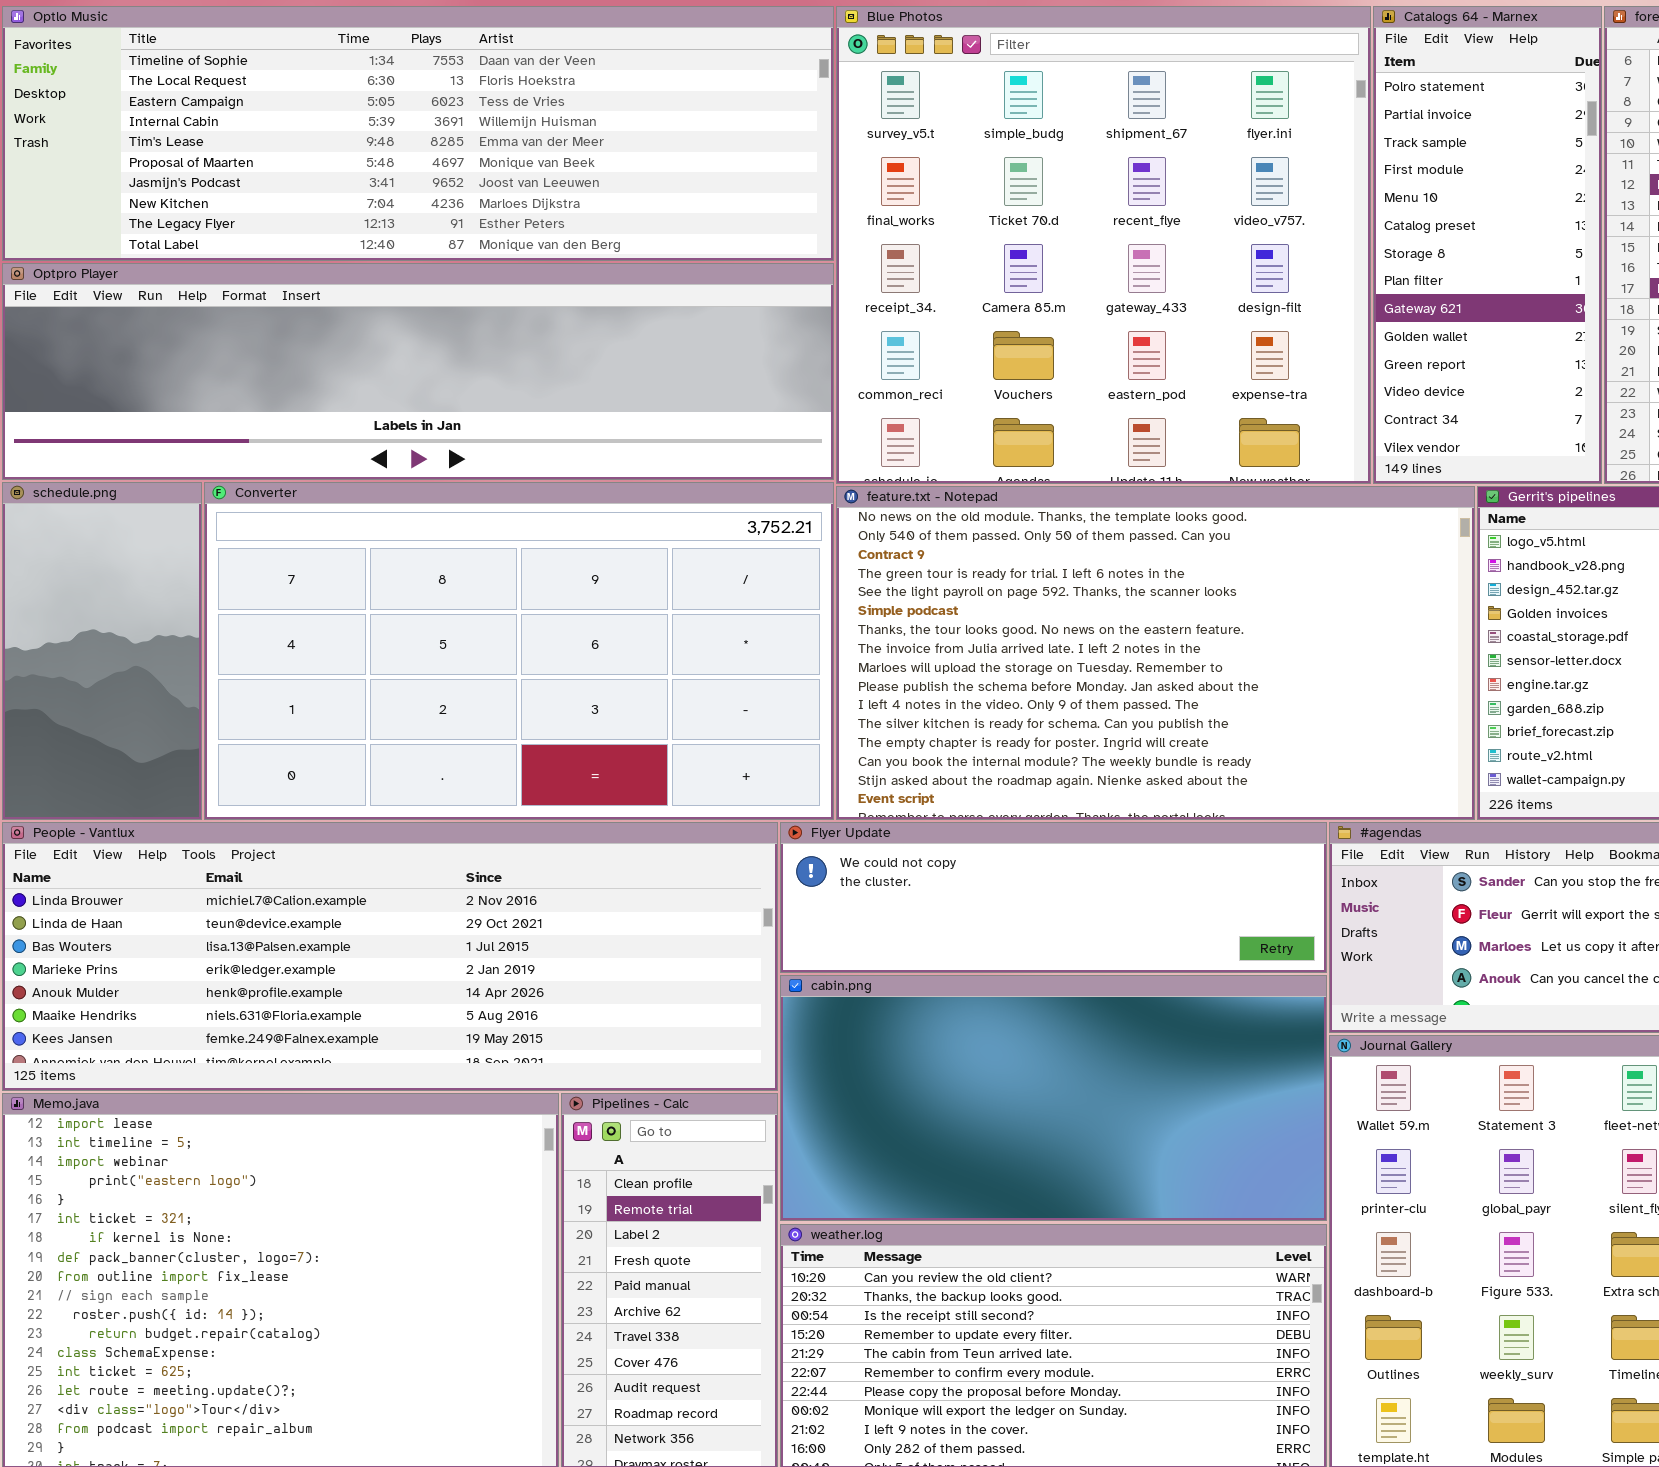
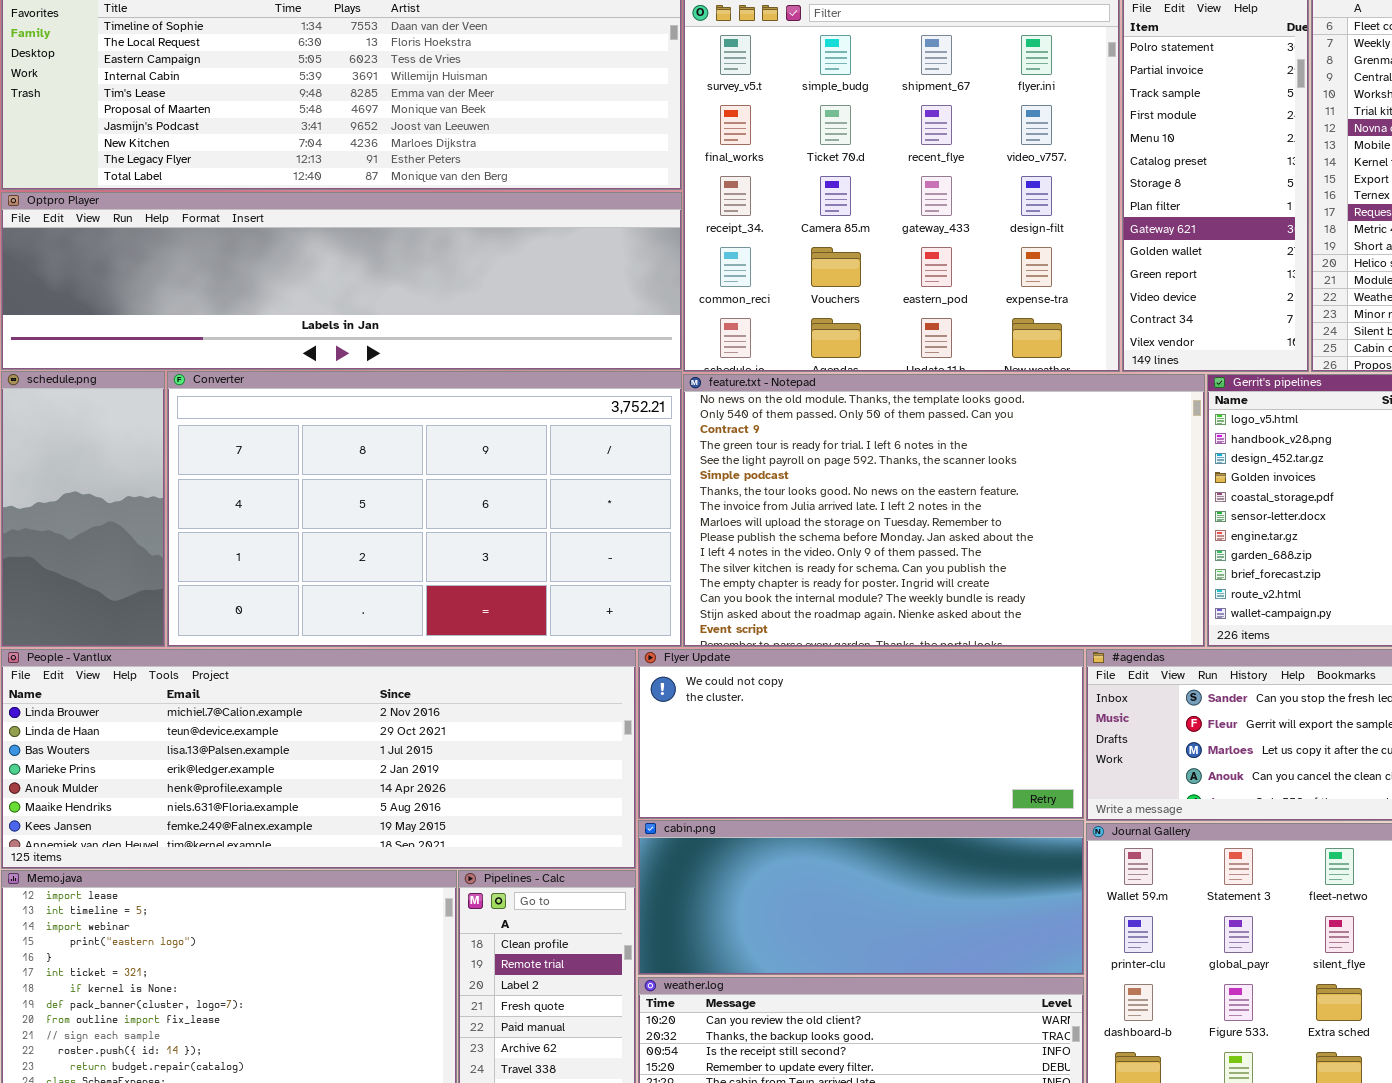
Flyer Update: [780,822,1327,973] -> [638,649,1084,819], resized
cabin.png: [780,975,1327,1221] -> [638,820,1084,975], resized

